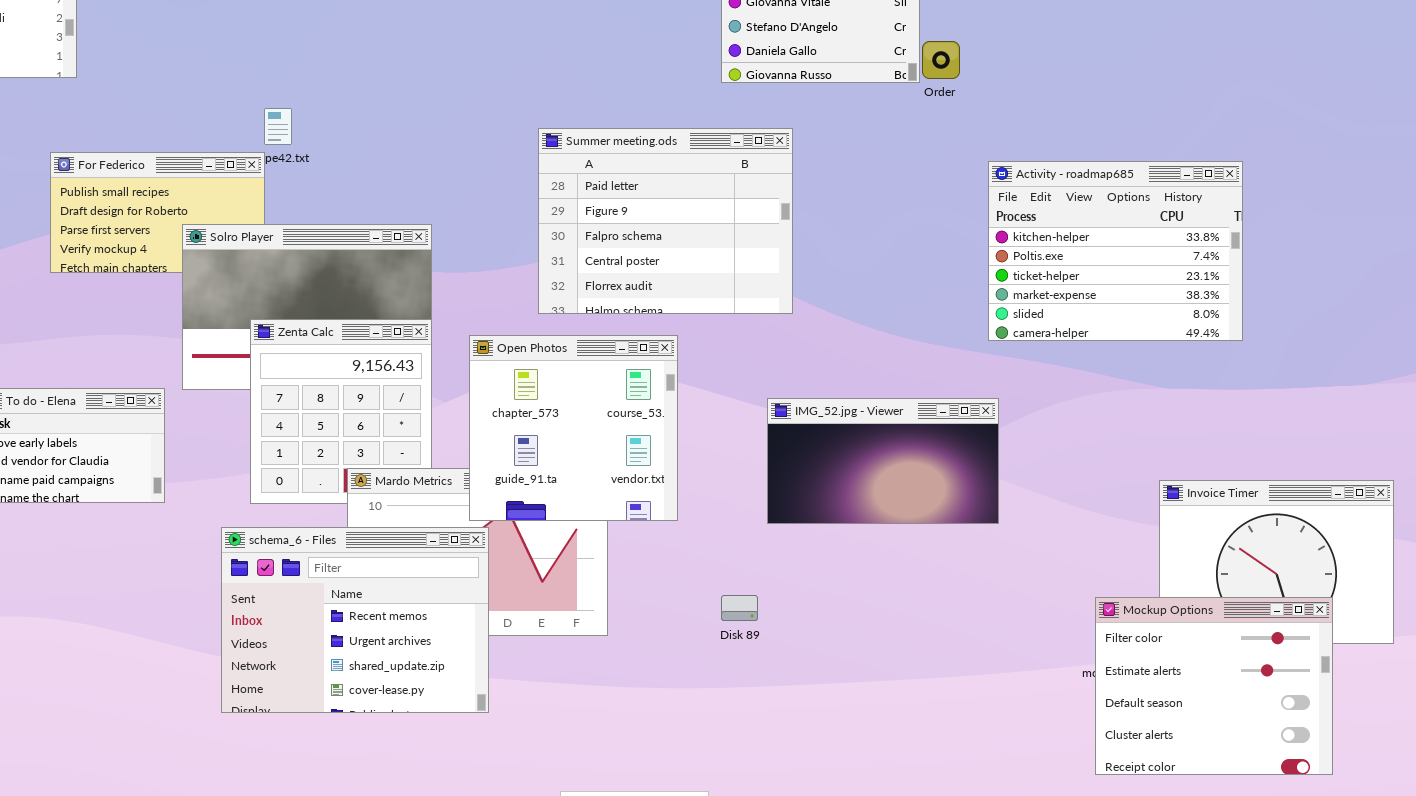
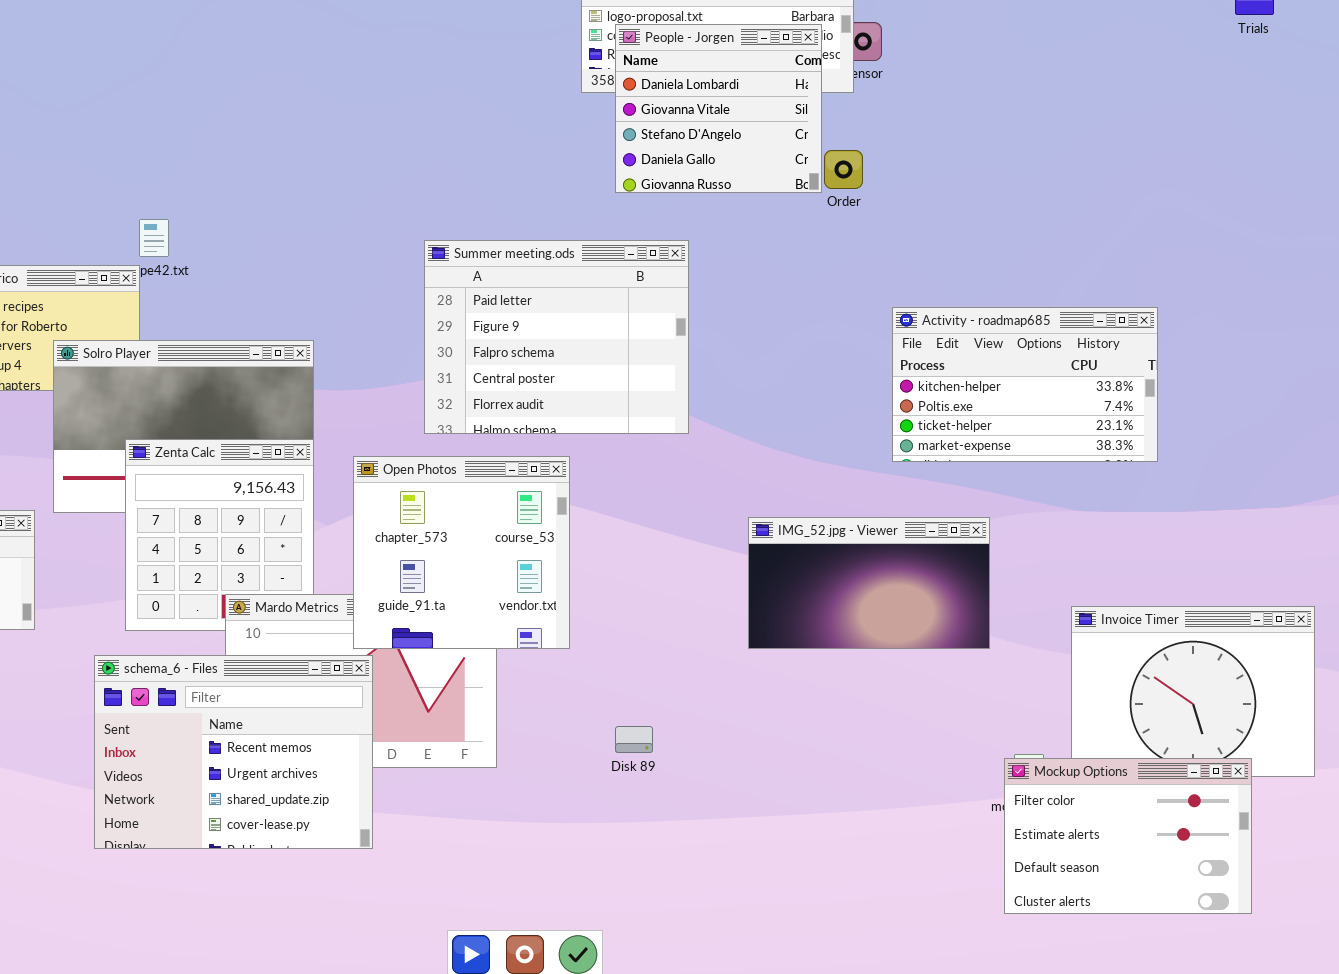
Activity - roadmap685: [988,161,1243,341] -> [892,307,1158,462], resized
IMG_52.jpg - Viewer: [767,398,999,524] -> [748,517,990,649], moved
Mockup Options: [1095,597,1333,775] -> [1004,758,1252,914], resized

